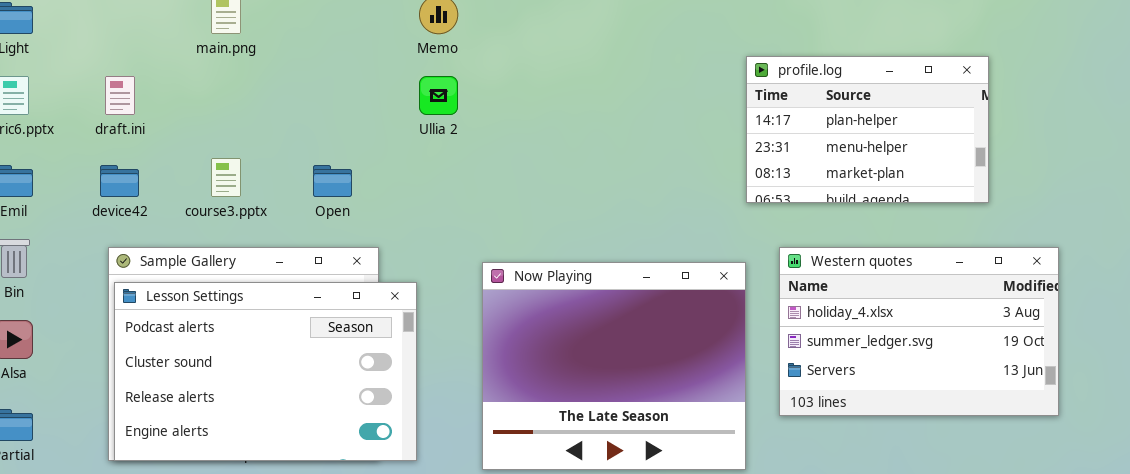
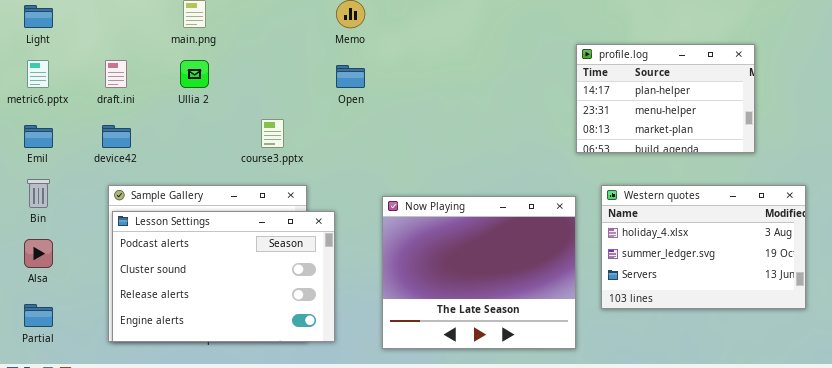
Ullia 2: [419,76,458,115] -> [180,60,209,88], moved
course3.pptx: [211,158,241,197] -> [261,119,284,148], moved
Open: [313,165,352,197] -> [336,65,365,88], moved

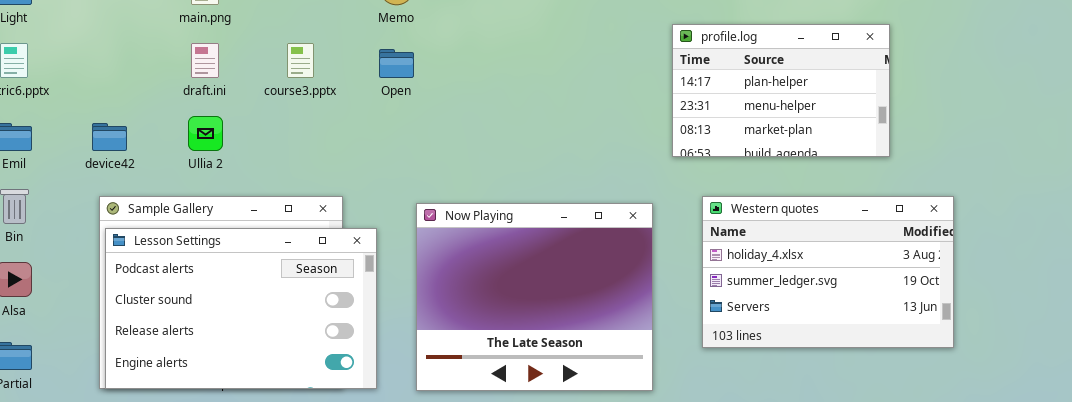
draft.ini: [105,60,127,88] -> [191,43,219,78], moved
Ullia 2: [180,60,209,88] -> [188,116,223,151], moved
course3.pptx: [261,119,284,148] -> [287,43,314,78], moved
Now Playing: [382,196,576,349] -> [416,203,653,391], moved

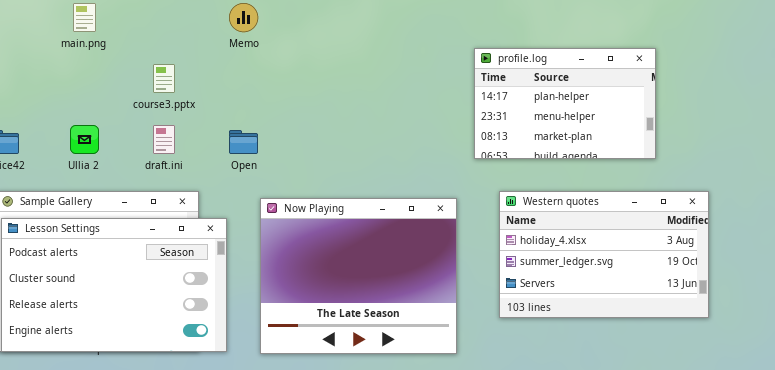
draft.ini: [191,43,219,78] -> [153,125,175,154], moved
Open: [379,49,414,78] -> [229,130,258,154], moved

